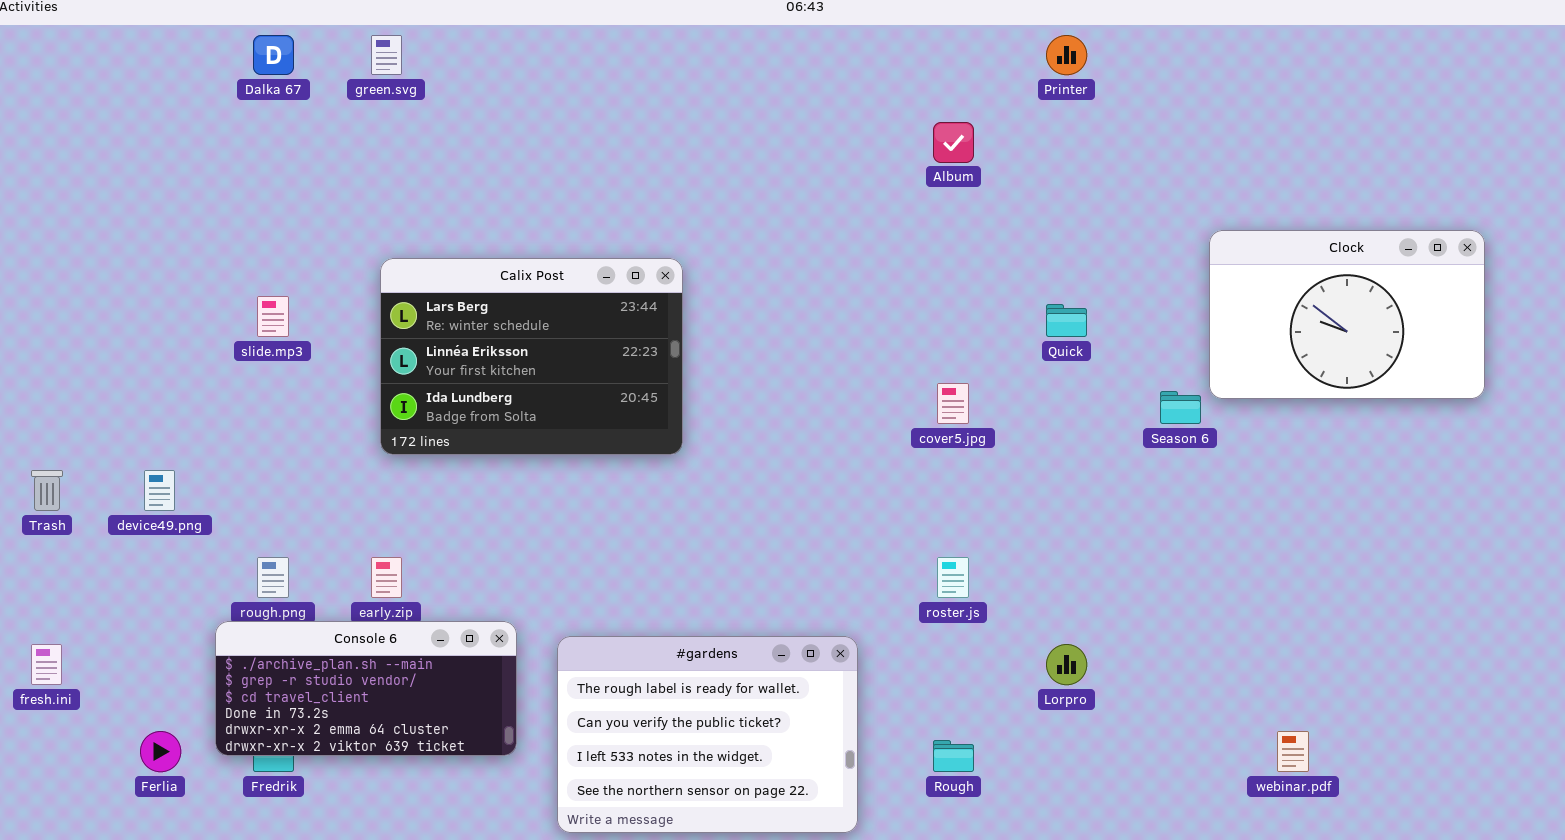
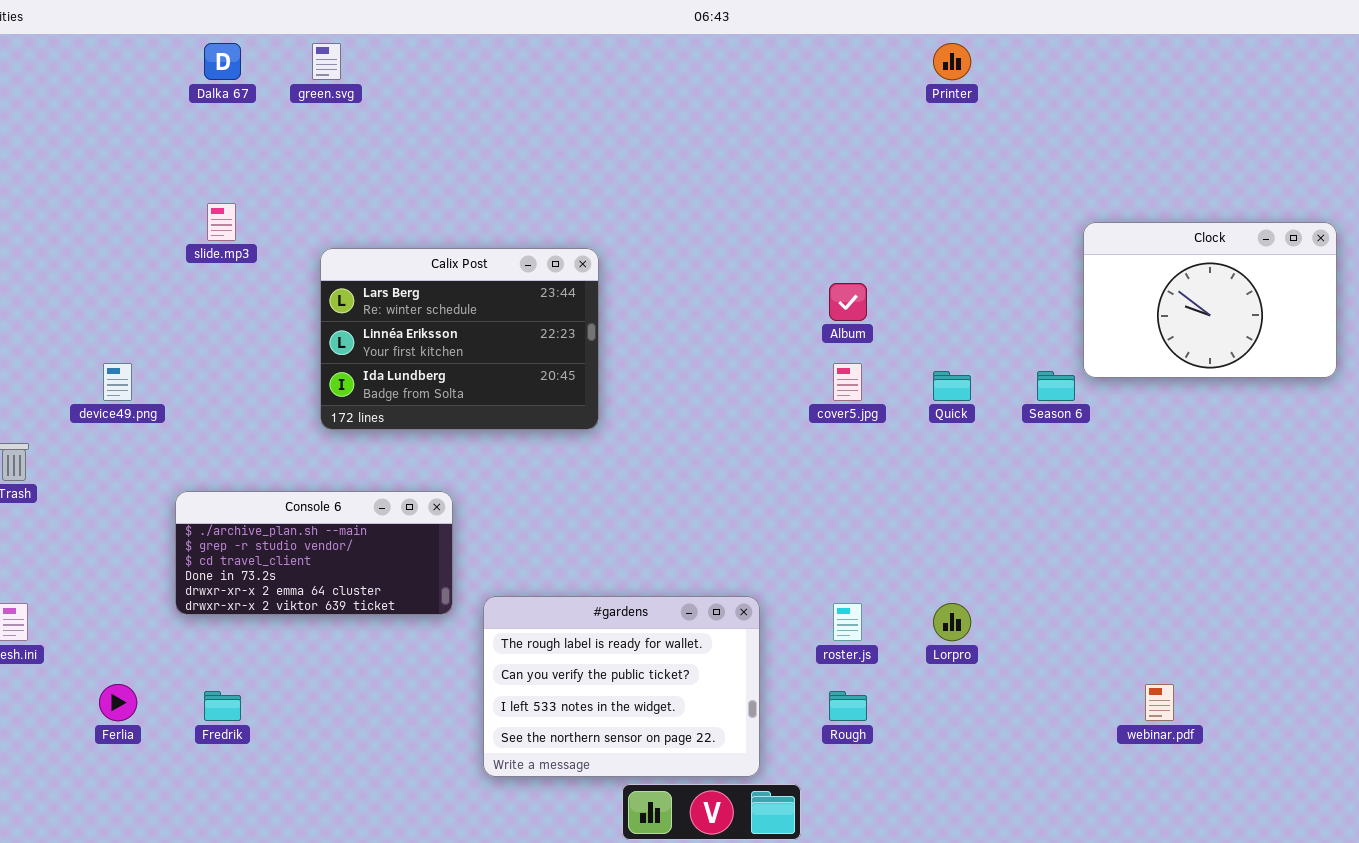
Album: [933,122,974,163] -> [829,283,867,321], moved
slide.mp3: [257,296,289,337] -> [207,203,236,241], moved
Quick: [1046,304,1087,337] -> [933,371,971,401], moved
device49.png: [144,470,175,511] -> [103,363,132,401], moved
roster.js: [937,557,969,598] -> [833,603,862,641], moved
Console 6: [215,621,517,756] -> [175,491,453,615], moved

